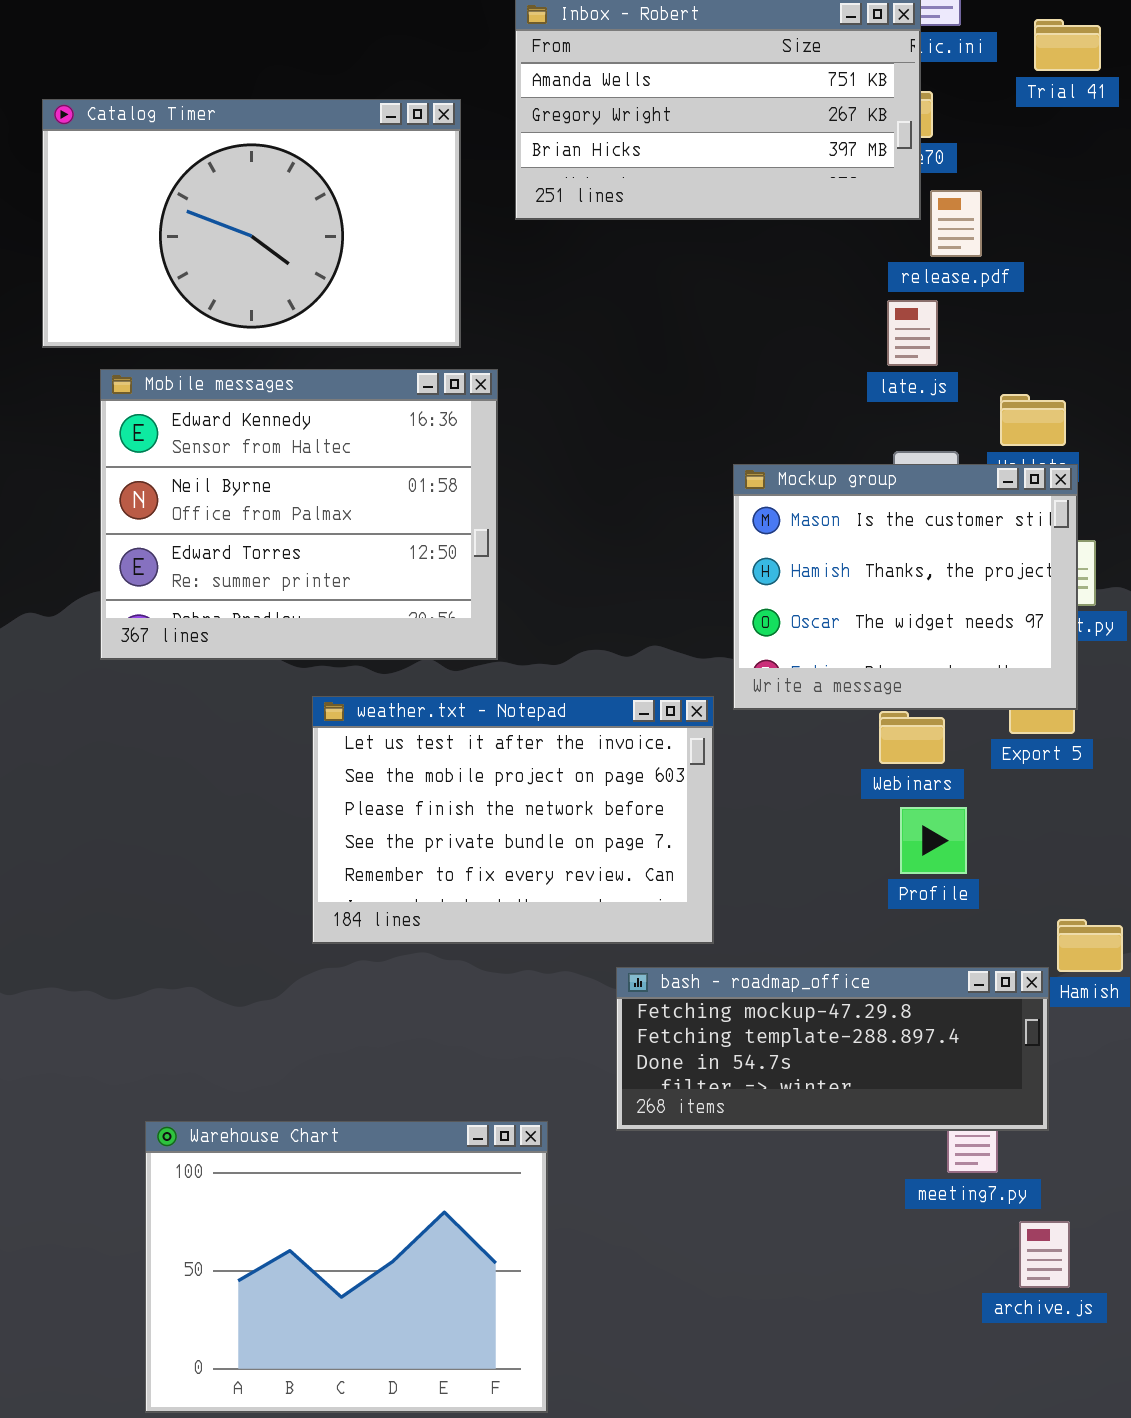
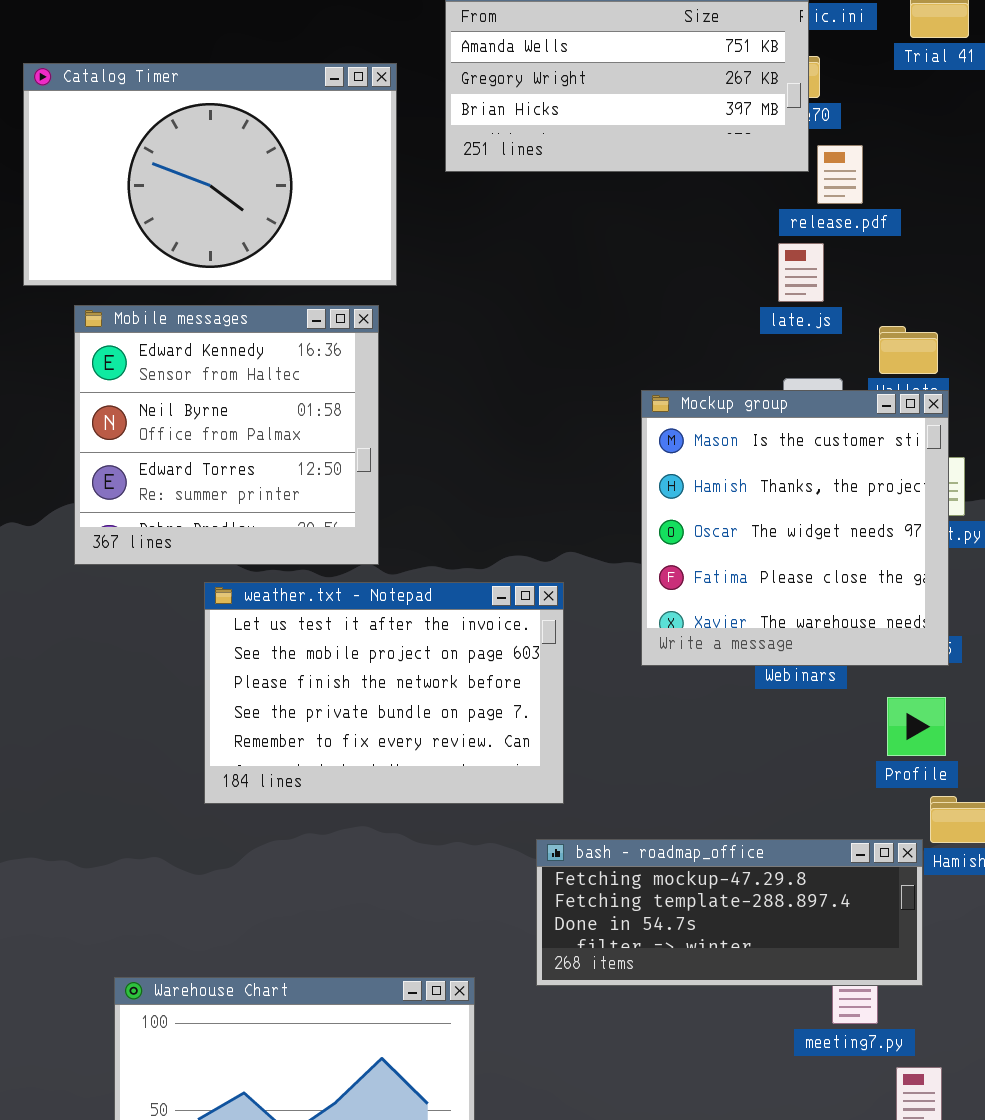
Mobile messages: [100,369,498,660] -> [74,305,379,565], resized
Mockup group: [733,464,1078,710] -> [641,390,949,666], resized
weather.txt - Notepad: [312,696,714,944] -> [204,582,564,804], moved
Profile: [900,807,967,874] -> [887,697,946,756], moved

